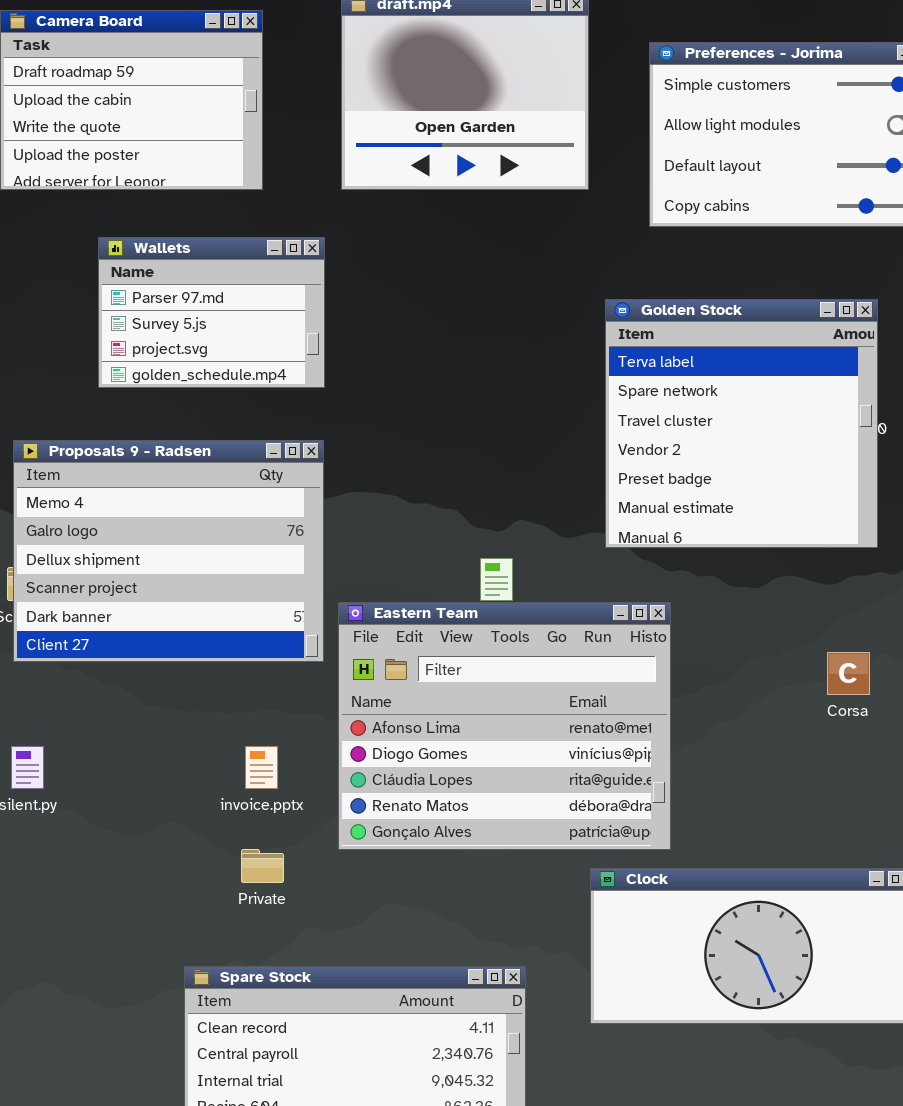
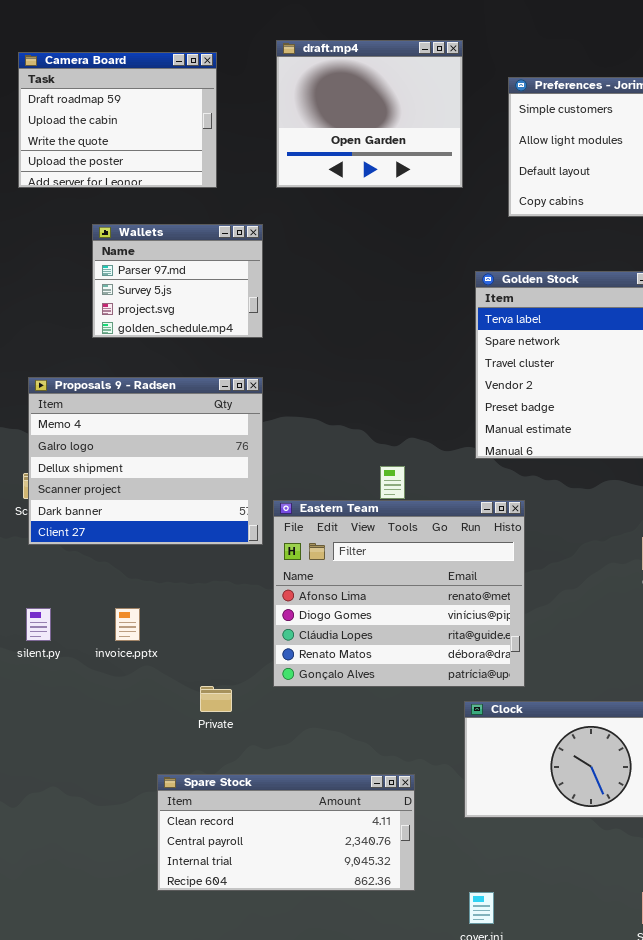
invoice.pptx: [245,746,278,789] -> [115,608,140,641], moved

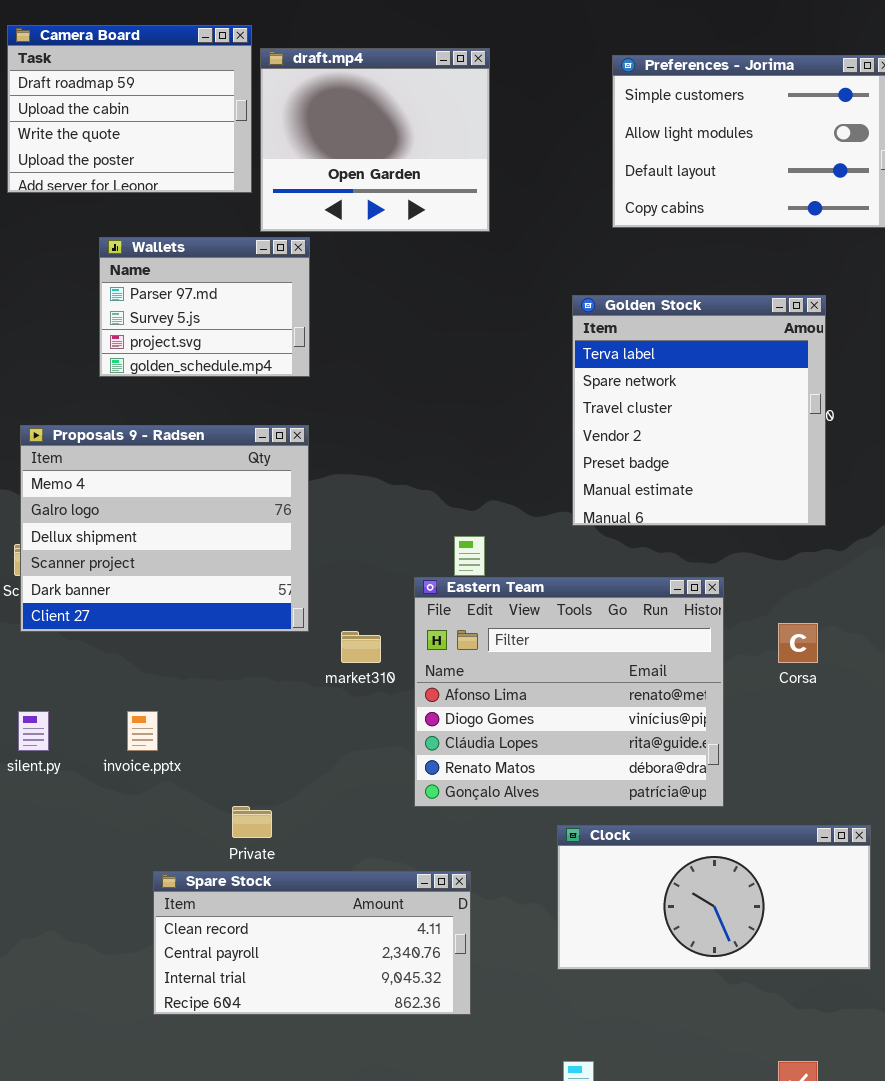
draft.mp4: [276,40,463,188] -> [260,48,490,232], moved
Eastern Team: [273,500,525,687] -> [414,577,724,807], moved
Spare Stock: [157,774,415,891] -> [153,871,471,1015], moved

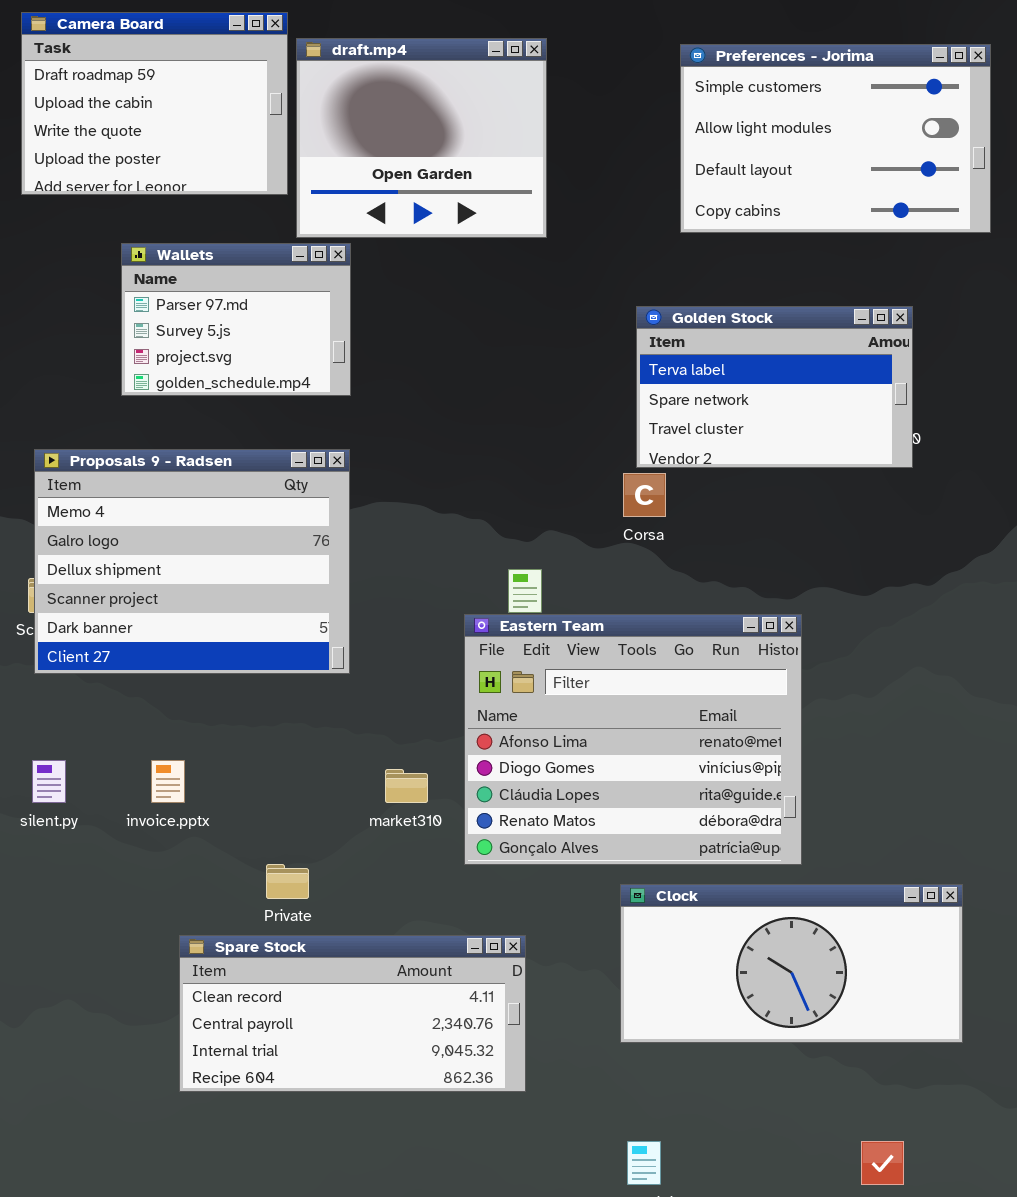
Golden Stock: [572,295,826,526] -> [636,306,913,468], resized
Corsa: [778,623,818,663] -> [623,473,666,517], moved
market310: [341,631,381,663] -> [385,769,428,803], moved

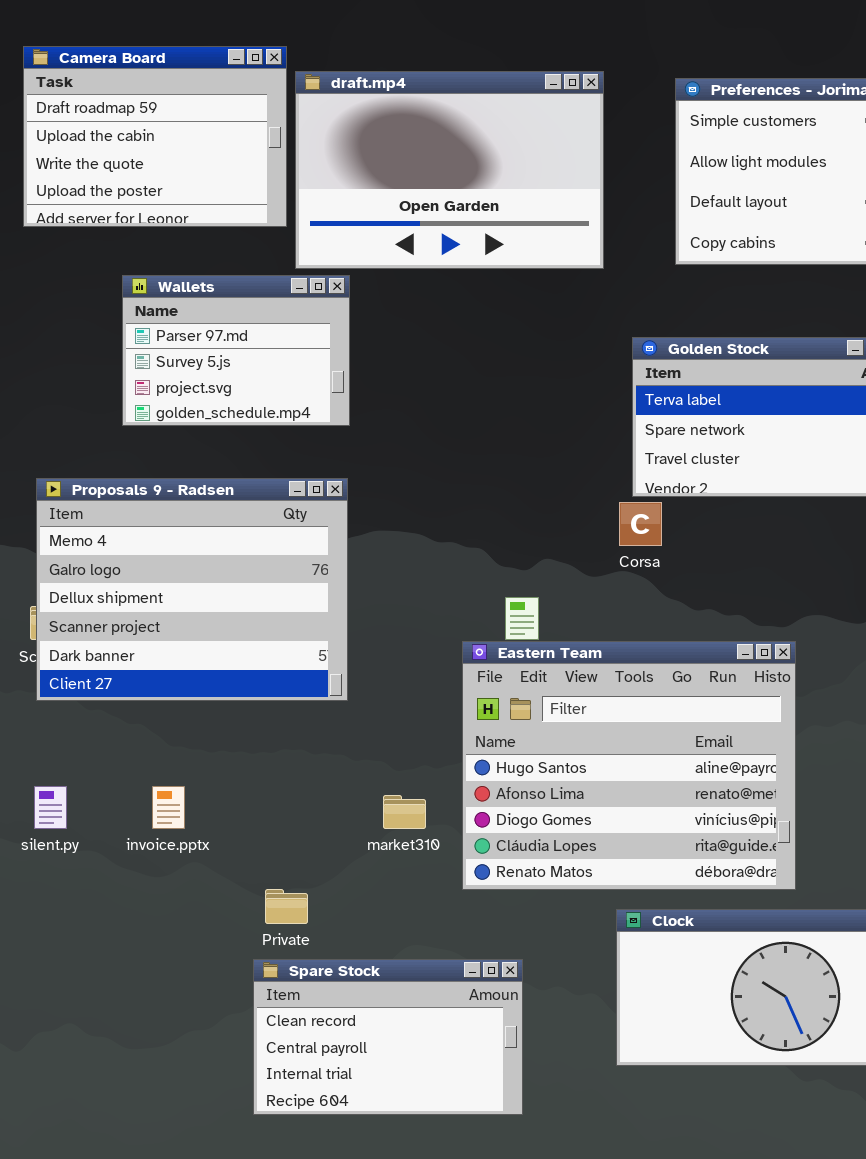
draft.mp4: [296,38,547,238] -> [295,71,604,269], resized
Eastern Team: [464,614,802,865] -> [462,641,796,890], scrolled up 1 row
Spare Stock: [179,935,526,1092] -> [253,959,523,1115], resized

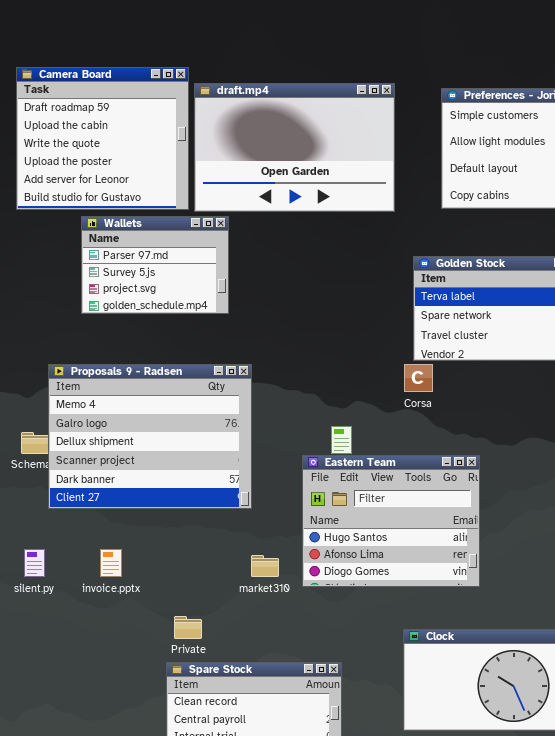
Camera Board: [23,46,287,227] -> [16,67,189,210], resized
Proposals 9 - Radsen: [36,478,348,701] -> [48,364,252,509], moved
Eastern Team: [462,641,796,890] -> [302,455,480,587], resized

